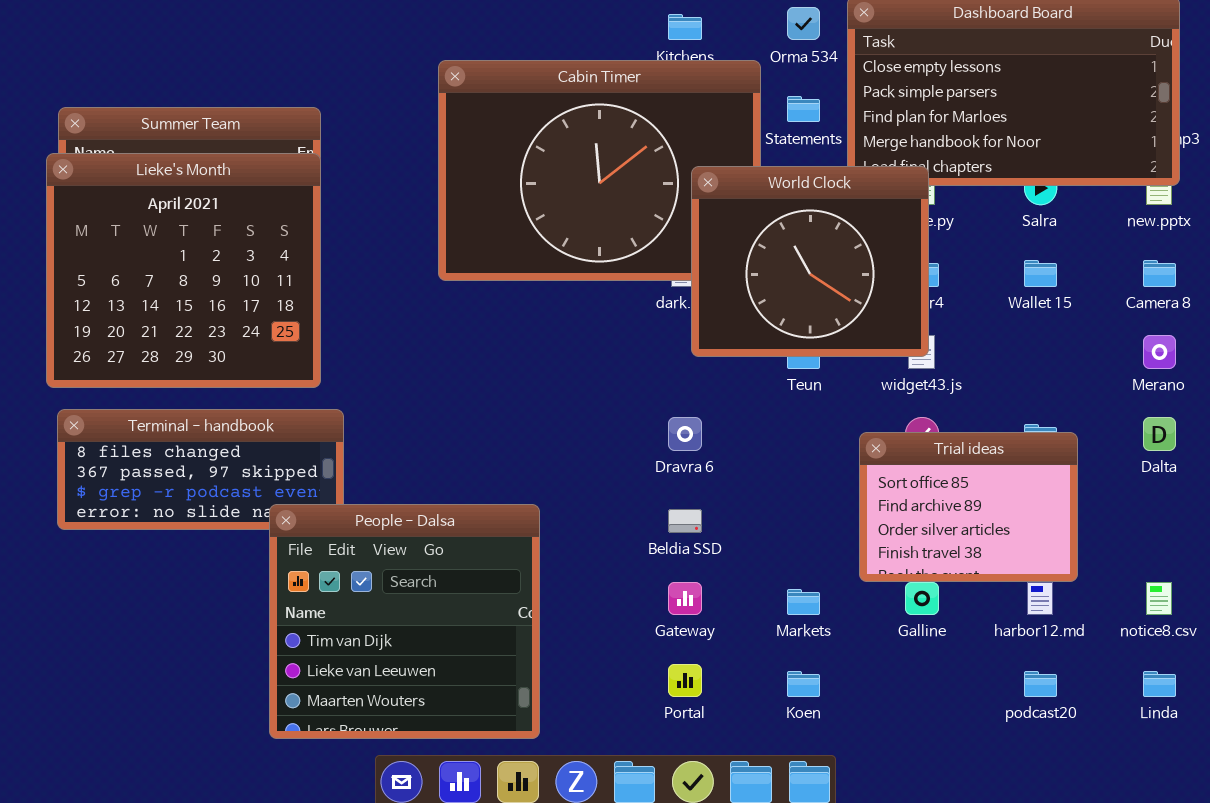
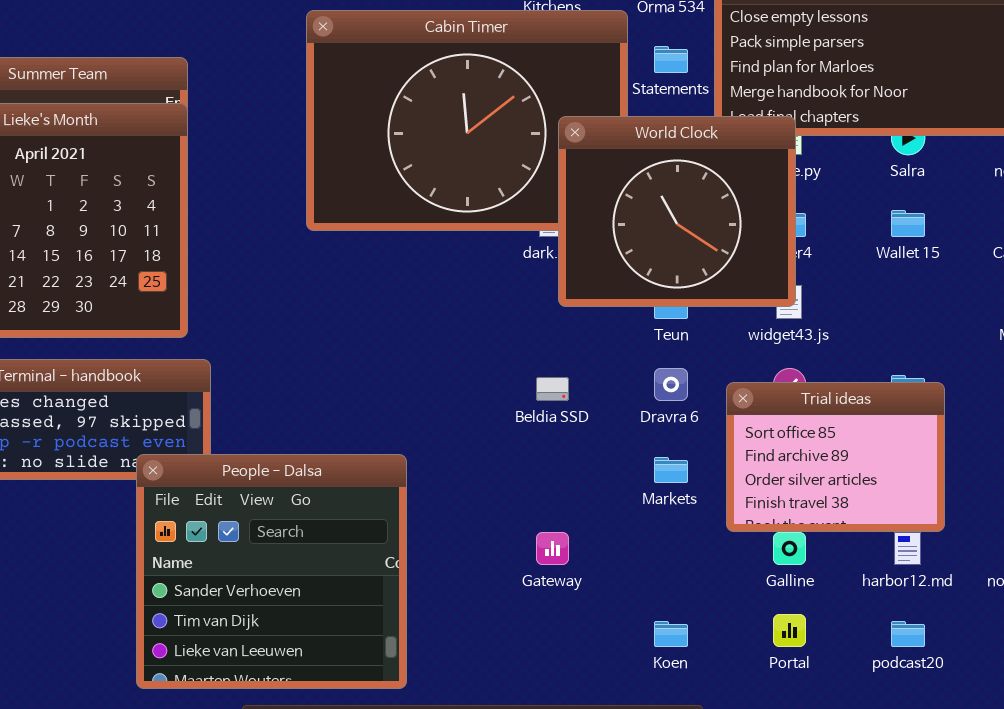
Dravra 6: [668,417,702,451] -> [654,368,688,401], moved
People - Dalsa: [269,504,540,739] -> [136,454,407,689], scrolled up 1 row
Beldia SSD: [668,509,702,533] -> [536,377,569,401], moved
Markets: [787,589,820,615] -> [654,457,688,483], moved
Portal: [668,664,702,697] -> [773,614,806,647], moved

